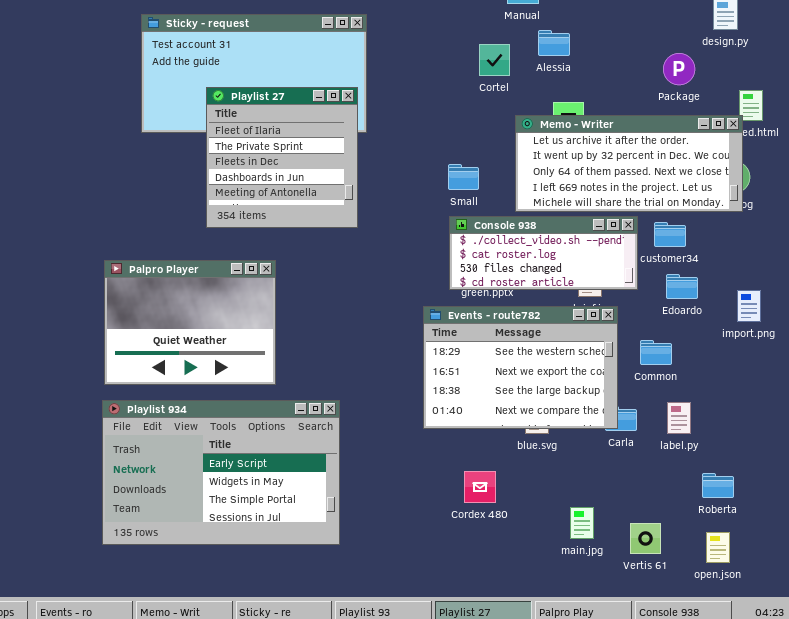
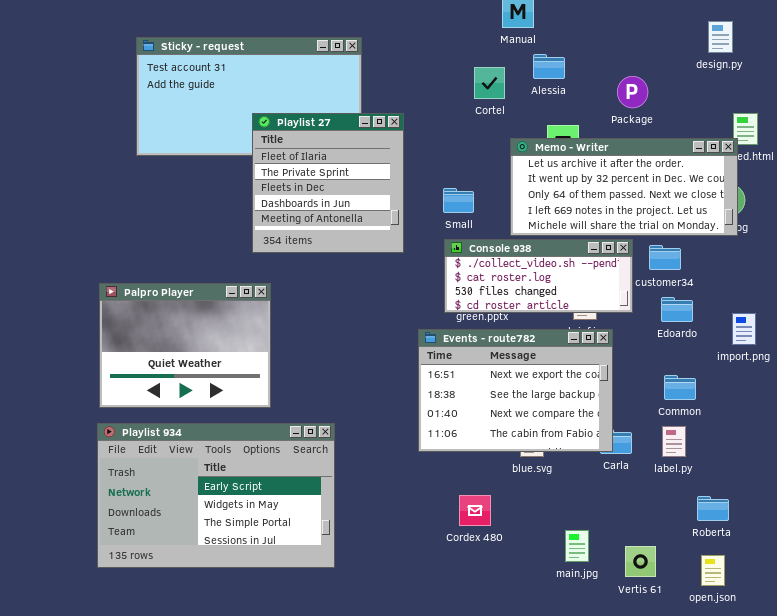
Package: [663,53,695,85] -> [617,76,648,108], moved
Playlist 27: [206,87,358,228] -> [252,113,404,253], moved
Events - route782: [423,306,618,429] -> [418,329,613,452], scrolled down 1 row
Common: [640,340,672,365] -> [664,375,696,400], moved

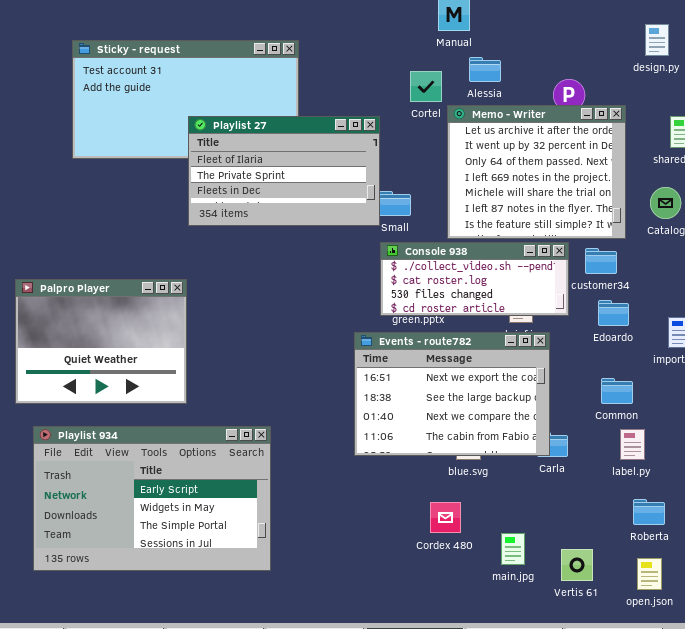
Playlist 27: [252,113,404,253] -> [188,116,380,226], resized
Memo - Writer: [510,138,738,236] -> [447,105,626,239], resized
Palpro Player: [99,283,271,408] -> [15,279,187,404], moved
label.py: [662,426,686,457] -> [620,429,645,460], moved
Cordex 480: [459,495,491,526] -> [430,502,461,533], moved

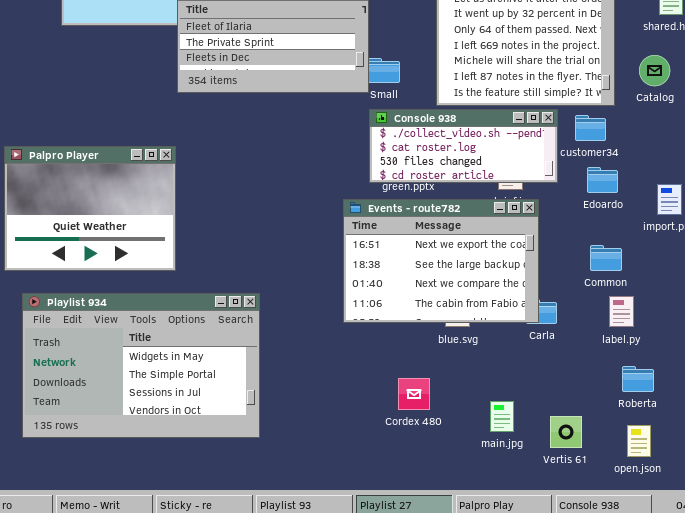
Playlist 934: [33,426,271,571] -> [22,293,260,438], scrolled down 1 row
Cordex 480: [430,502,461,533] -> [398,378,430,410], moved

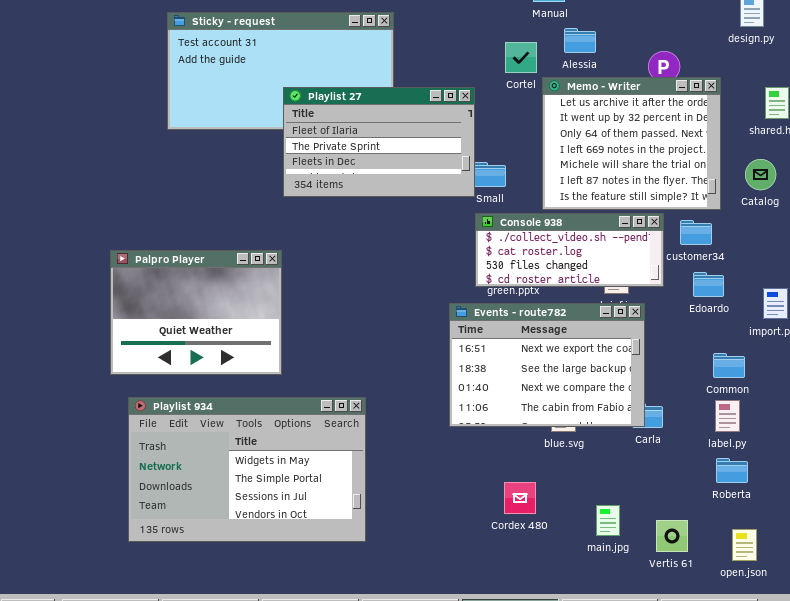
Common: [590,245,622,271] -> [713,353,745,378], moved
Roberta: [622,366,654,392] -> [716,458,748,483], moved

